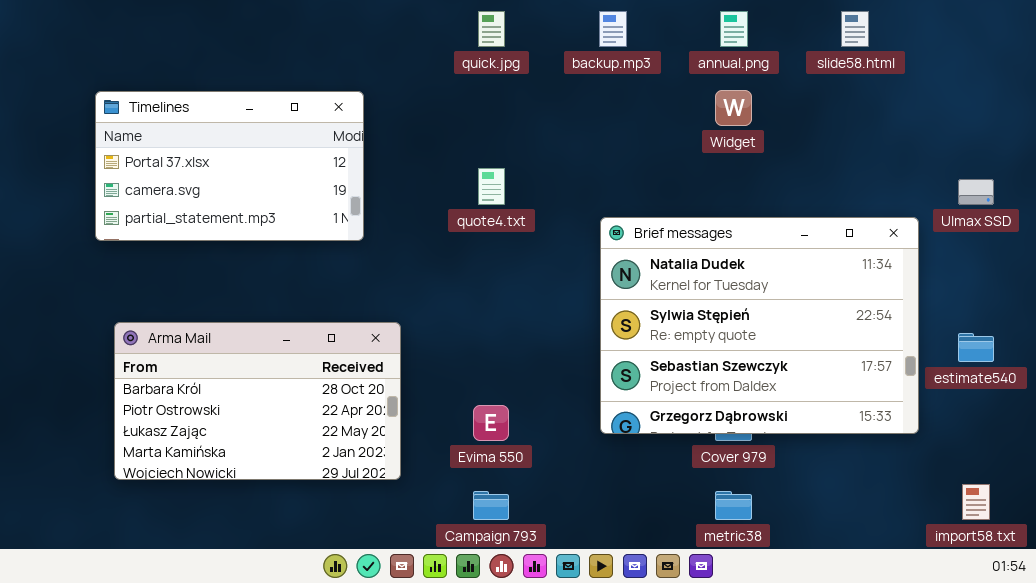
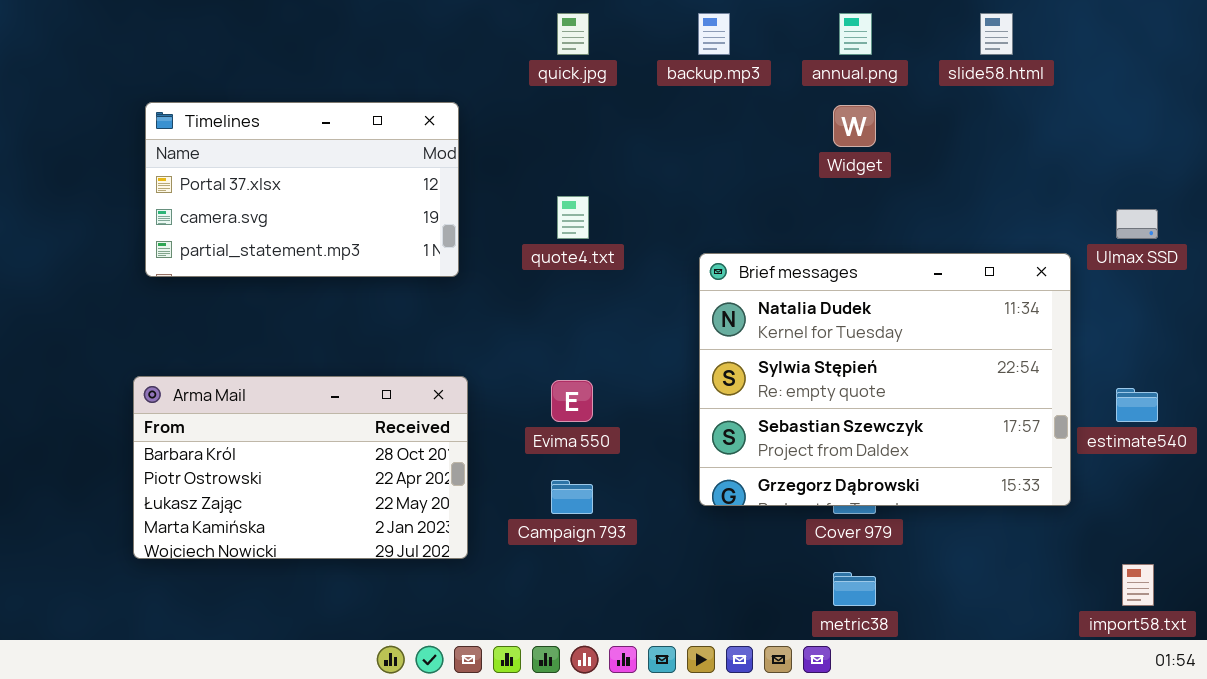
Timelines: [95,91,364,241] -> [145,102,459,277], moved
Evima 550: [473,405,509,441] -> [551,380,593,422], moved
Campaign 793: [473,491,509,520] -> [551,480,593,514], moved

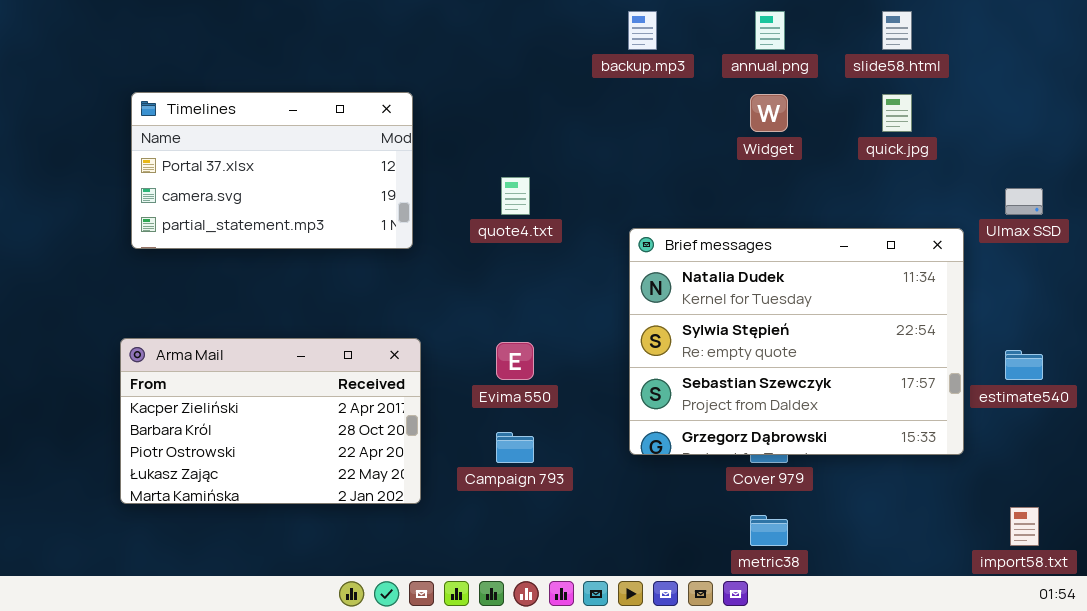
quick.jpg: [557,13,589,55] -> [882,94,912,132], moved
Arma Mail: [133,376,468,559] -> [120,338,421,504], scrolled up 1 row

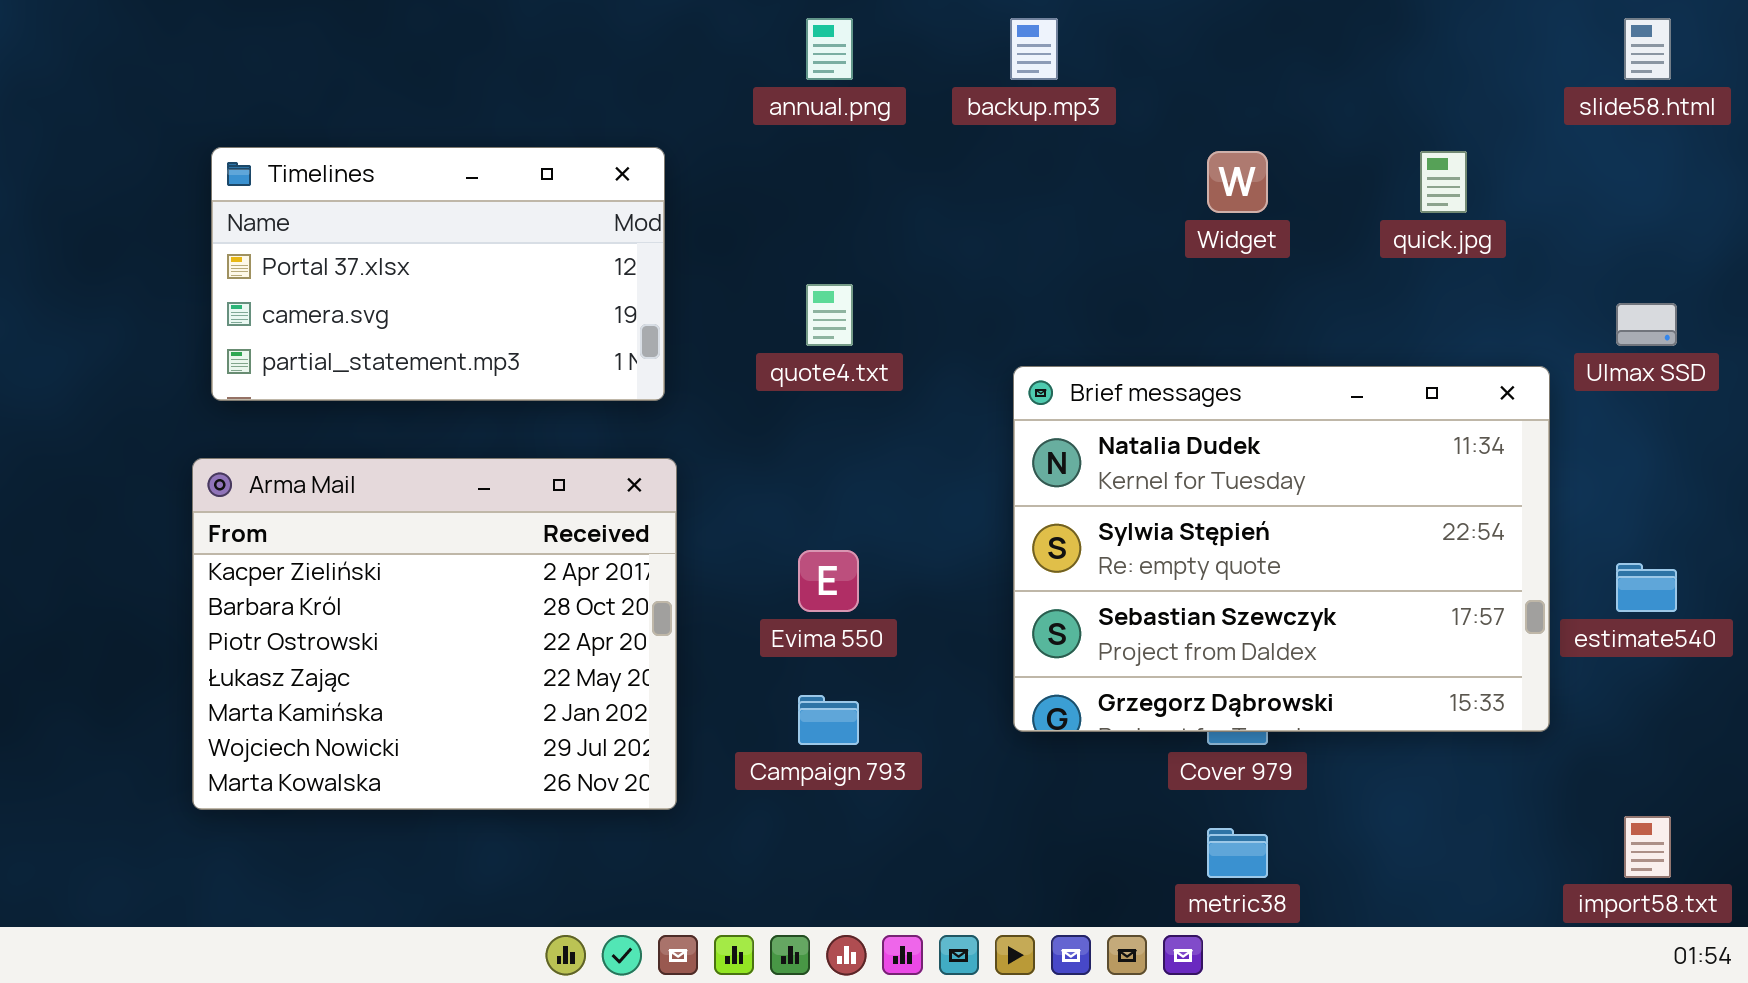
annual.png: [755,11,785,50] -> [806,18,853,80], moved
slide58.html: [882,11,912,50] -> [1624,18,1671,80], moved
Arma Mail: [120,338,421,504] -> [192,458,677,810], resized

